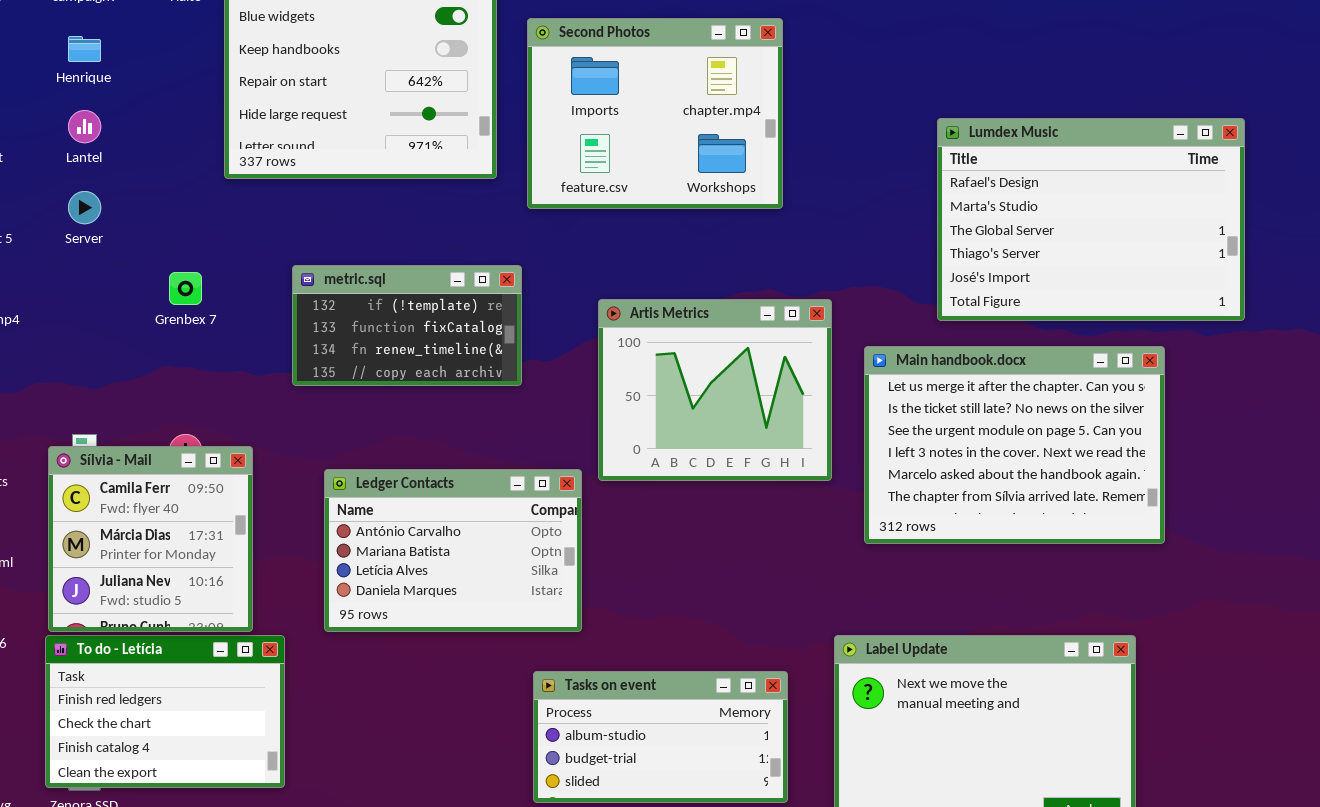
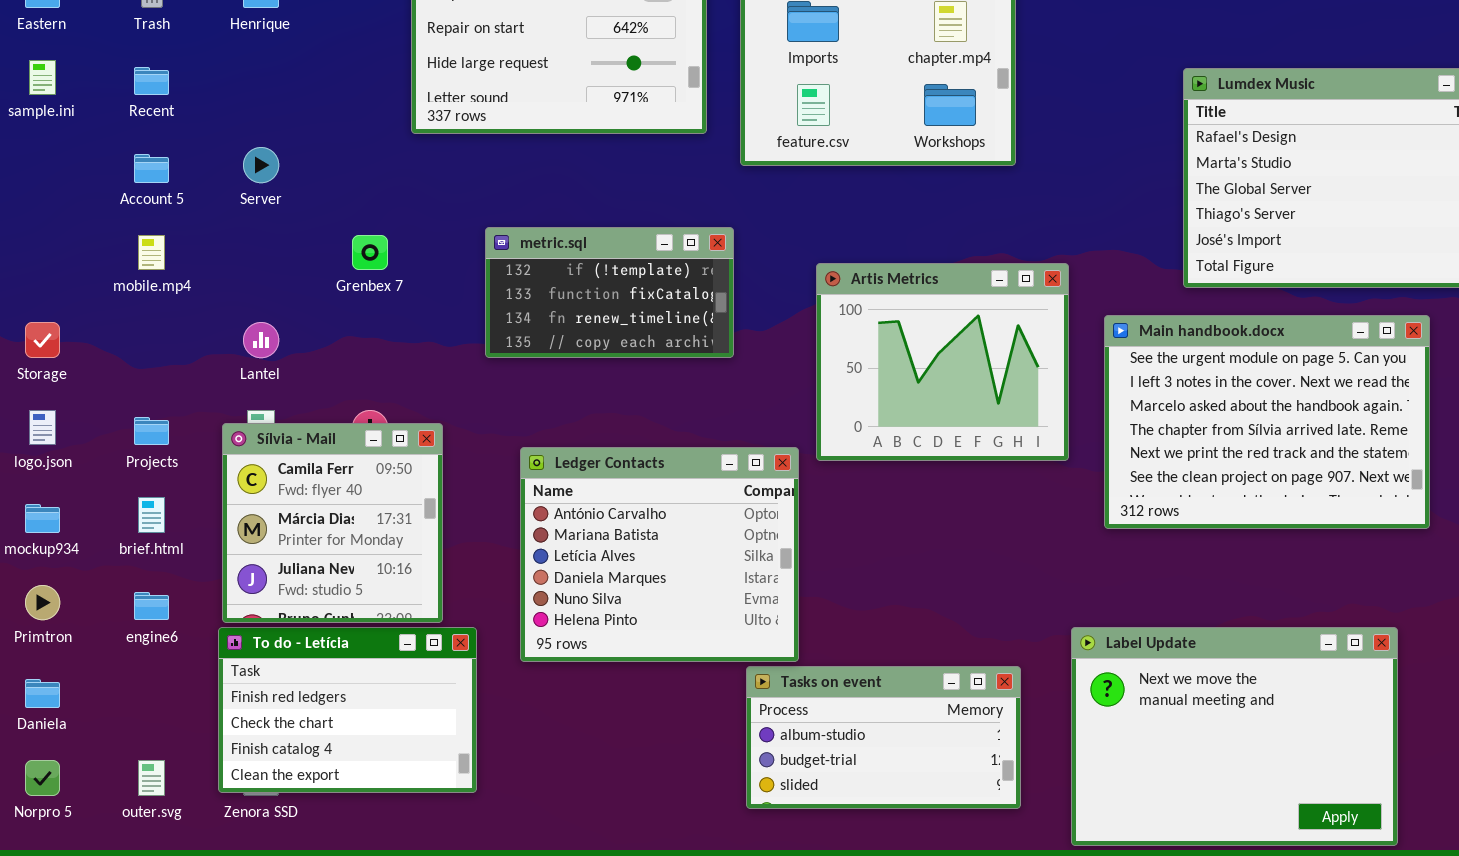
Lantel: [68,110,101,143] -> [243,322,279,358], moved
Main handbook.docx: [864,346,1165,544] -> [1104,315,1430,529], scrolled down 2 rows
Ledger Contacts: [324,469,582,632] -> [520,447,799,662], resized

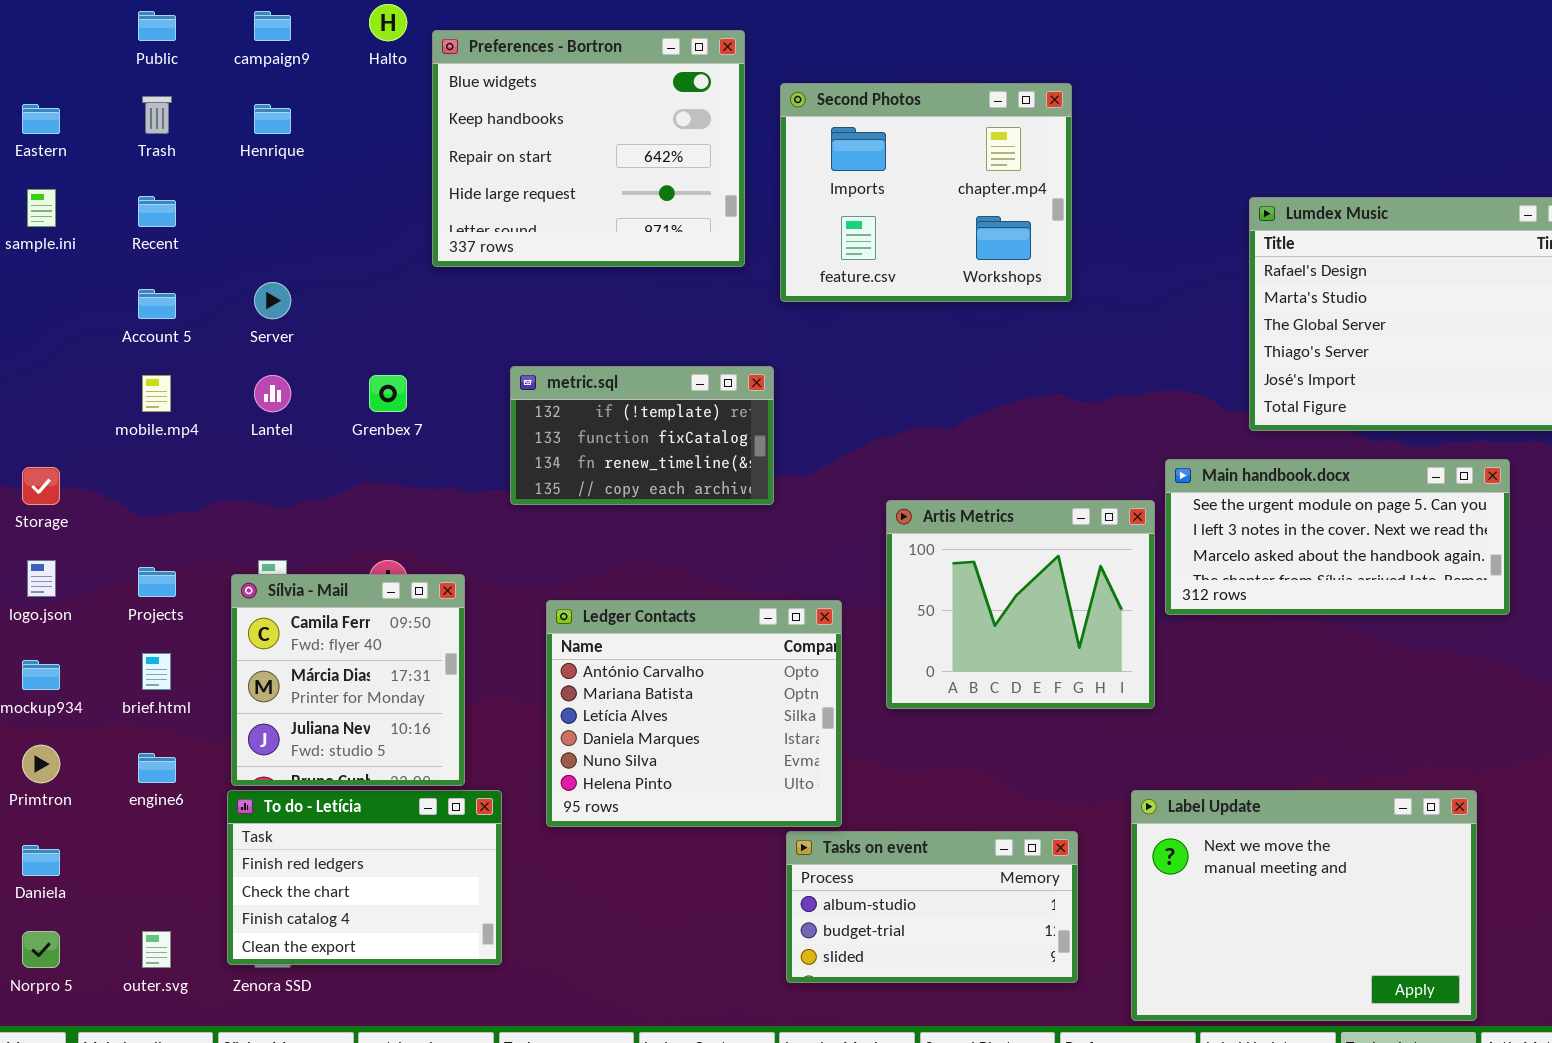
Artis Metrics: [816,263,1069,461] -> [886,500,1155,709], moved
Main handbook.docx: [1104,315,1430,529] -> [1165,459,1510,615], resized
Lantel: [243,322,279,358] -> [254,375,291,412], moved

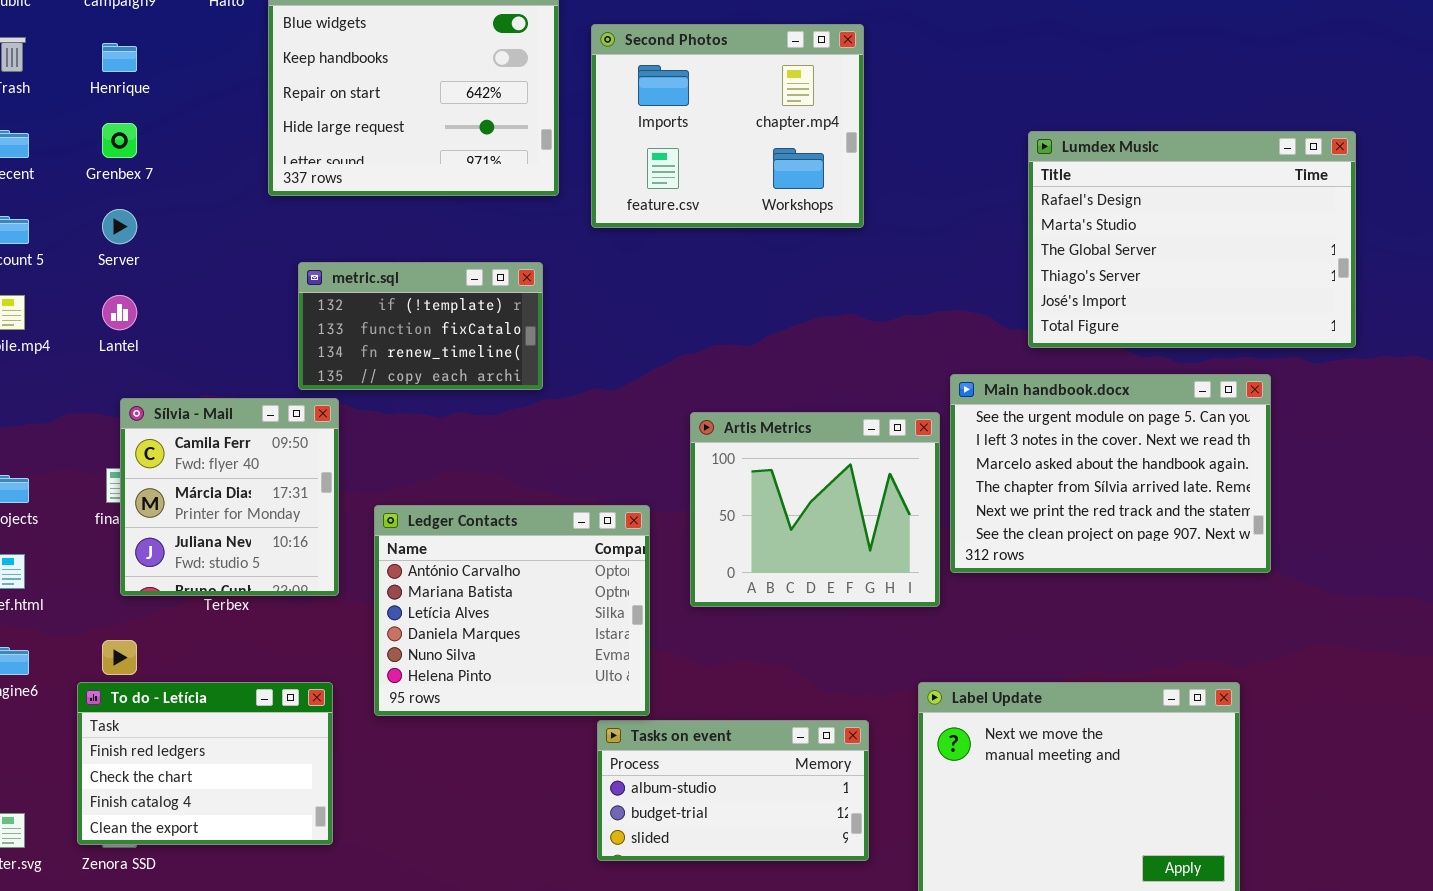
metric.sql: [510,366,774,505] -> [298,262,543,390], moved
Grenbex 7: [369,375,407,412] -> [102,123,137,158], moved
Main handbook.docx: [1165,459,1510,615] -> [950,374,1271,573], resized
Sílvia - Mail: [231,574,465,786] -> [120,398,339,596], moved

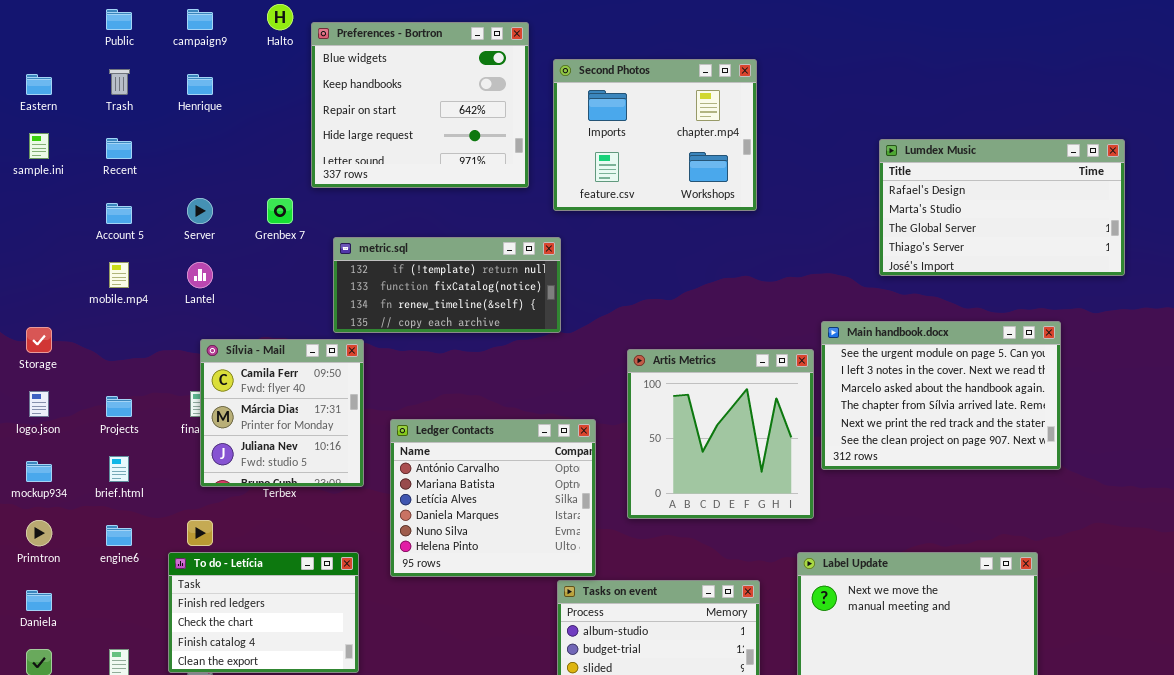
Grenbex 7: [102,123,137,158] -> [267,198,293,224], moved
Lumdex Music: [1028,131,1356,348] -> [879,139,1125,276], resized
metric.sql: [298,262,543,390] -> [333,237,561,333], resized
Artis Metrics: [690,412,940,607] -> [627,349,814,519], resized

